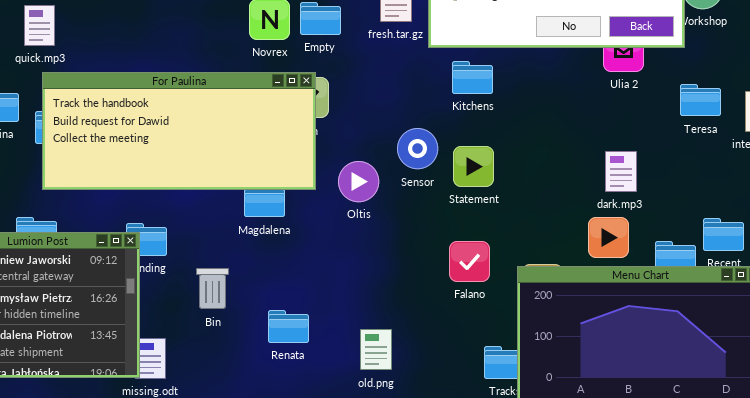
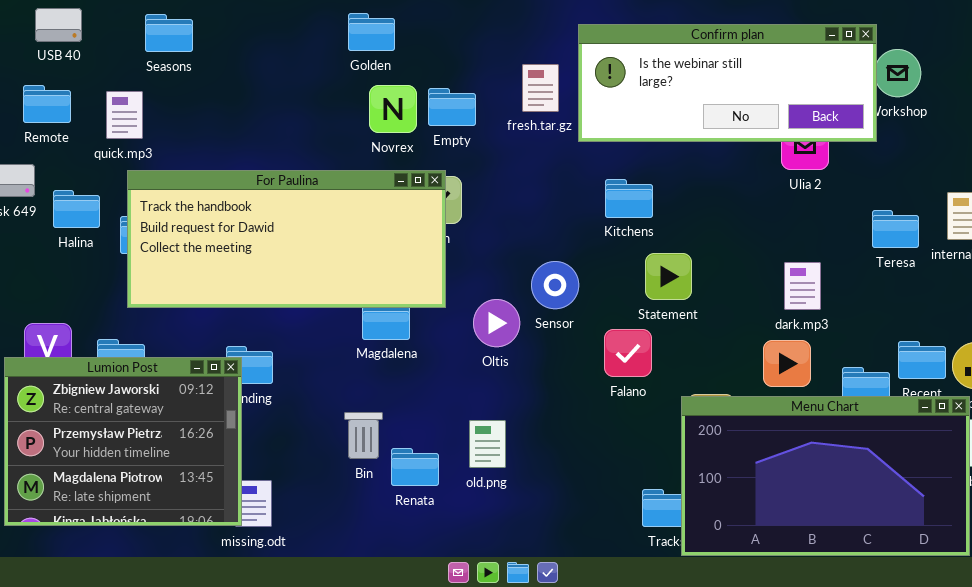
Kitchens: [452,61,493,94] -> [605,179,653,218], moved
Teresa: [680,84,721,116] -> [872,210,919,248], moved
Sensor: [397,128,438,169] -> [531,261,579,309], moved
Statement: [453,146,494,187] -> [645,253,692,300], moved
Oltis: [338,161,379,202] -> [473,299,520,347], moved
Falano: [449,241,490,282] -> [604,329,652,377], moved
Bin: [196,268,229,309] -> [344,412,383,459], moved
old.png: [360,329,392,370] -> [469,420,506,468], moved

